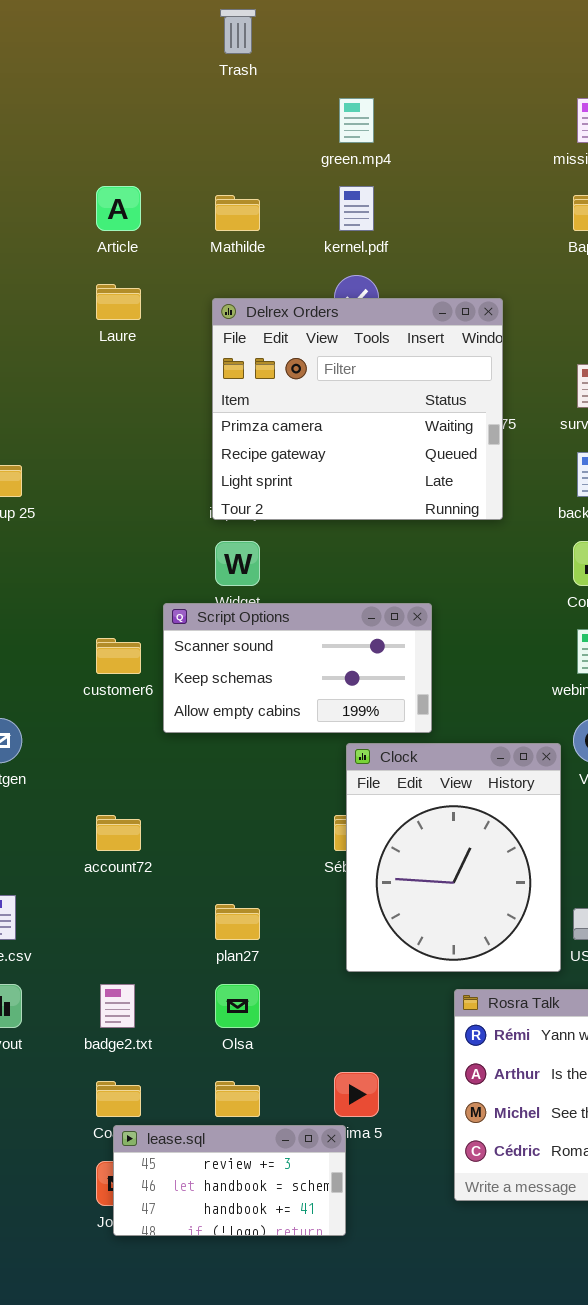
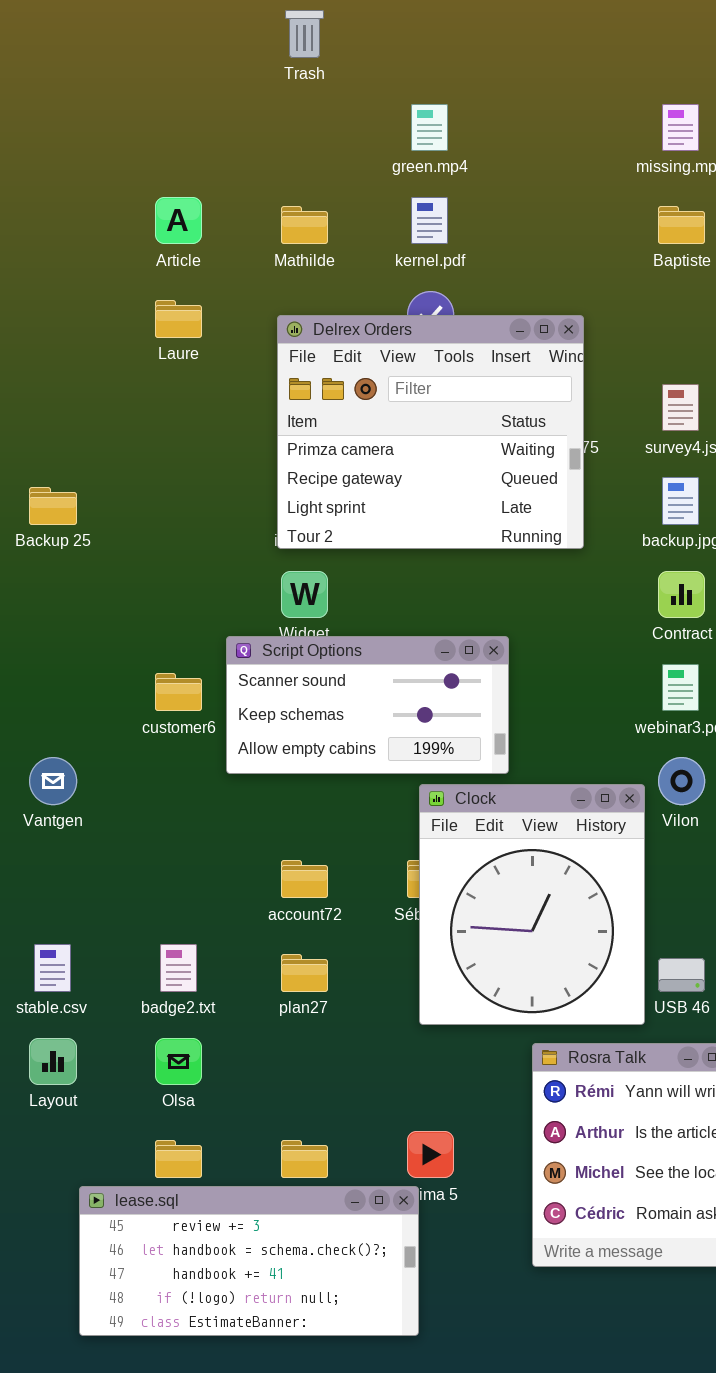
account72: [96,815,141,851] -> [281,860,328,898], moved
badge2.txt: [100,984,135,1028] -> [160,944,197,992], moved
Olsa: [215,984,260,1028] -> [155,1038,202,1085], moved
lease.sql: [113,1125,346,1236] -> [79,1186,419,1336], resized

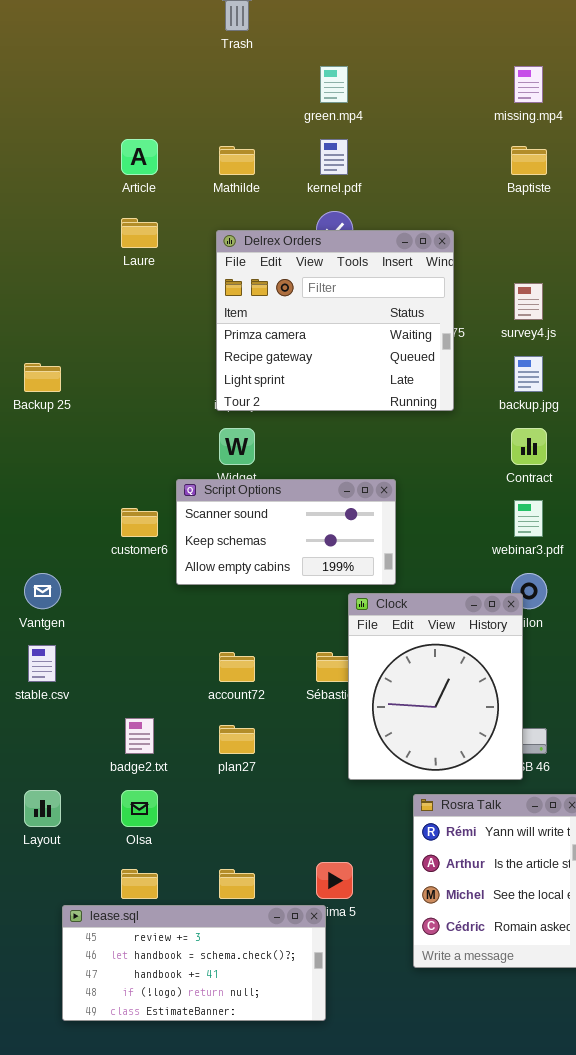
Clock: [419,784,645,1025] -> [348,593,523,780], moved
stable.csv: [34,944,71,992] -> [28,645,56,682], moved

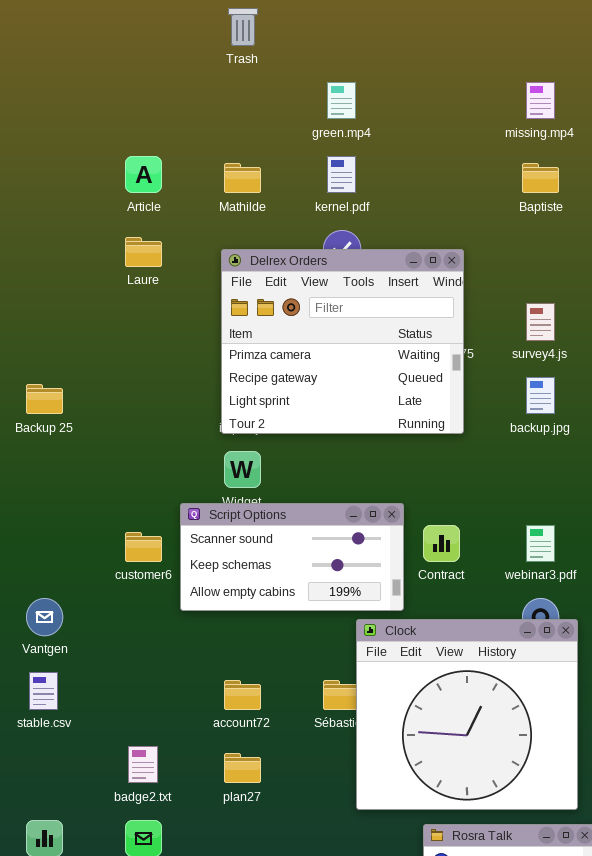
Contract: [511,428,547,465] -> [423,525,460,562], moved
Clock: [348,593,523,780] -> [356,619,578,810], resized

